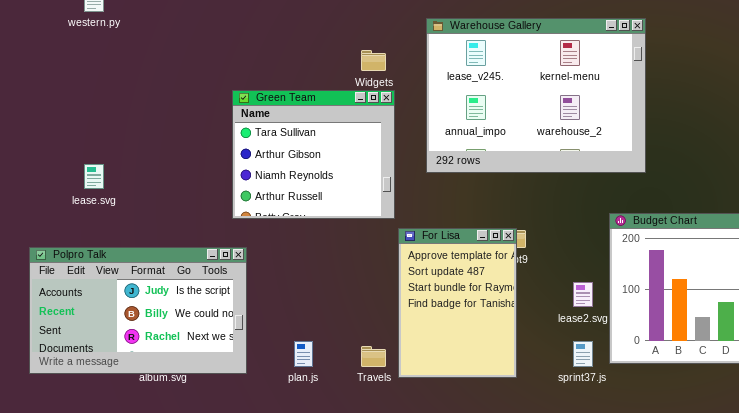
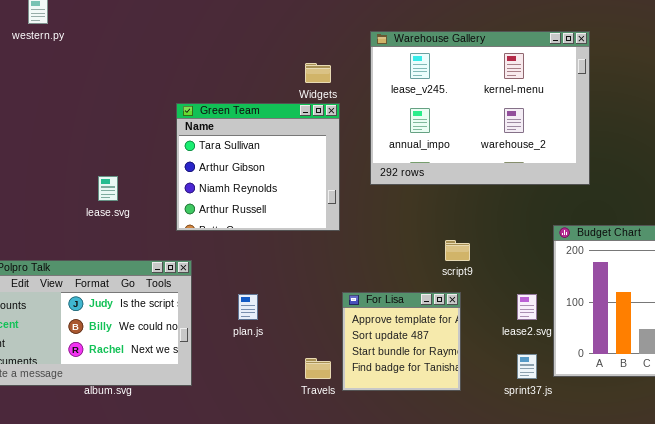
lease.svg: [84,164,104,189] -> [98,176,118,201], moved
For Lisa: [398,228,517,378] -> [342,292,461,391], resized
plan.js: [294,341,313,367] -> [238,294,258,320], moved

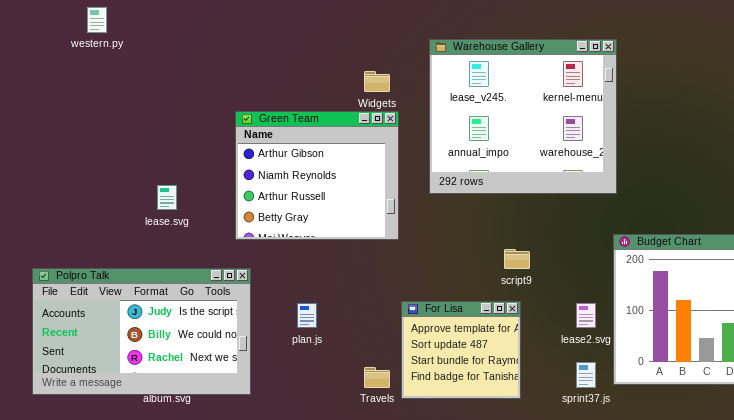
Warehouse Gallery: [370,31,590,185] -> [429,39,617,194], resized
Green Team: [176,103,340,231] -> [235,111,399,240], scrolled down 1 row

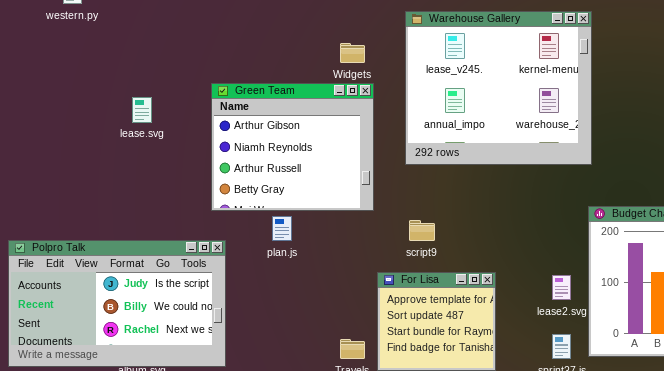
lease.svg: [157,185,177,210] -> [132,97,152,123], moved
script9: [504,249,530,269] -> [409,220,435,241], moved
plan.js: [297,303,317,328] -> [272,216,292,241], moved

